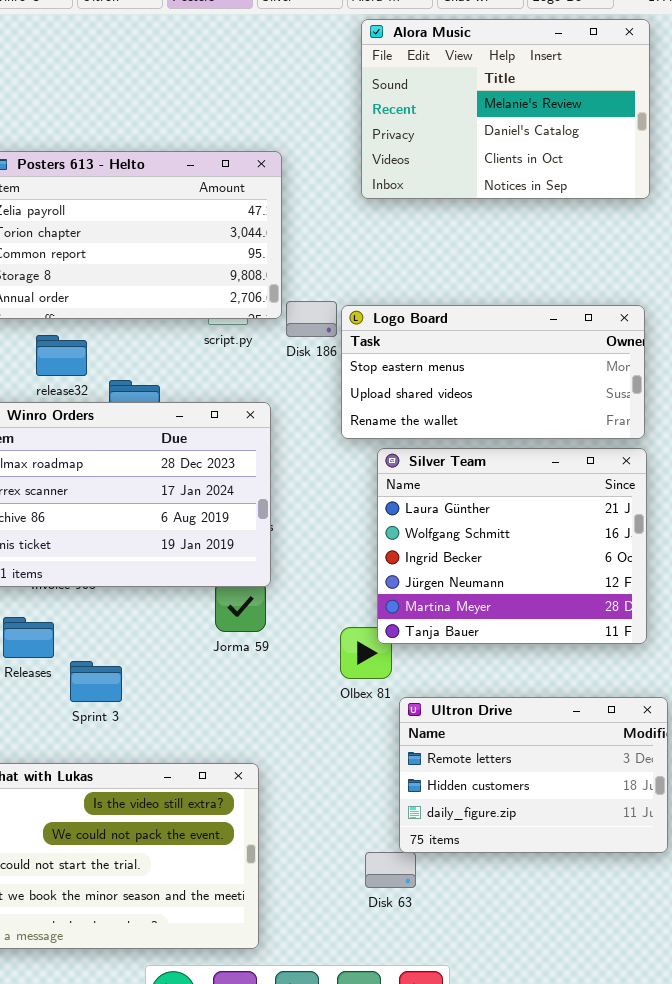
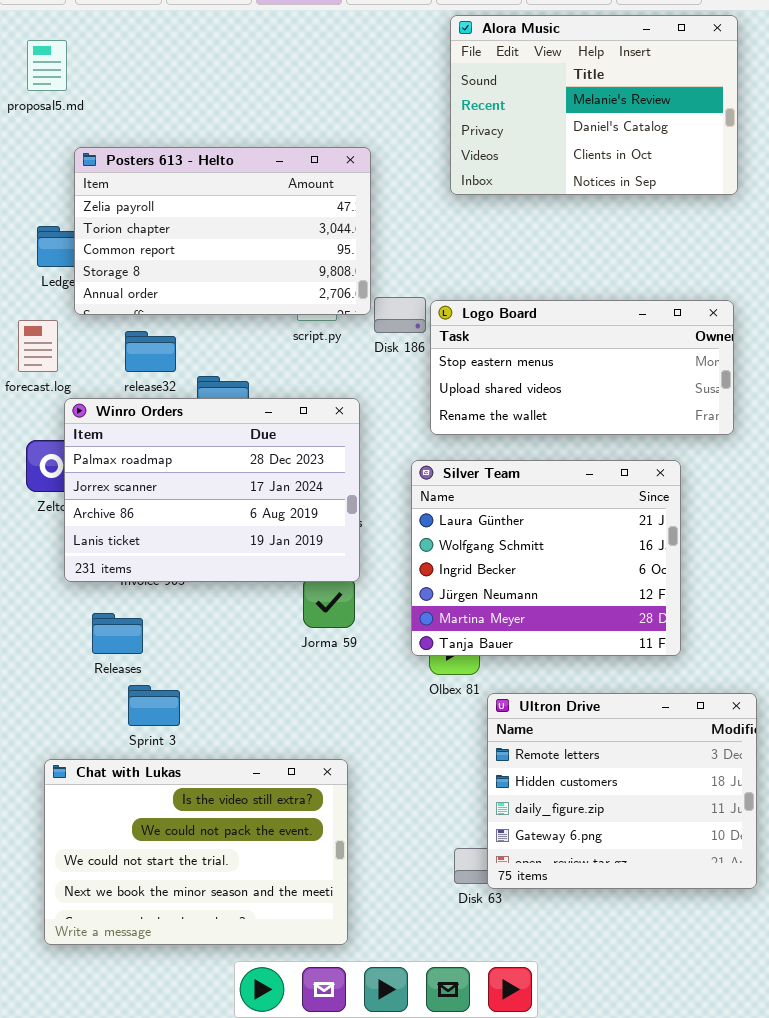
Silver Team: [377,448,647,644] -> [411,460,681,656], moved
Sprint 3: [70,661,122,702] -> [128,685,180,726], moved
Ultron Drive: [399,697,668,853] -> [487,693,757,889], resized

